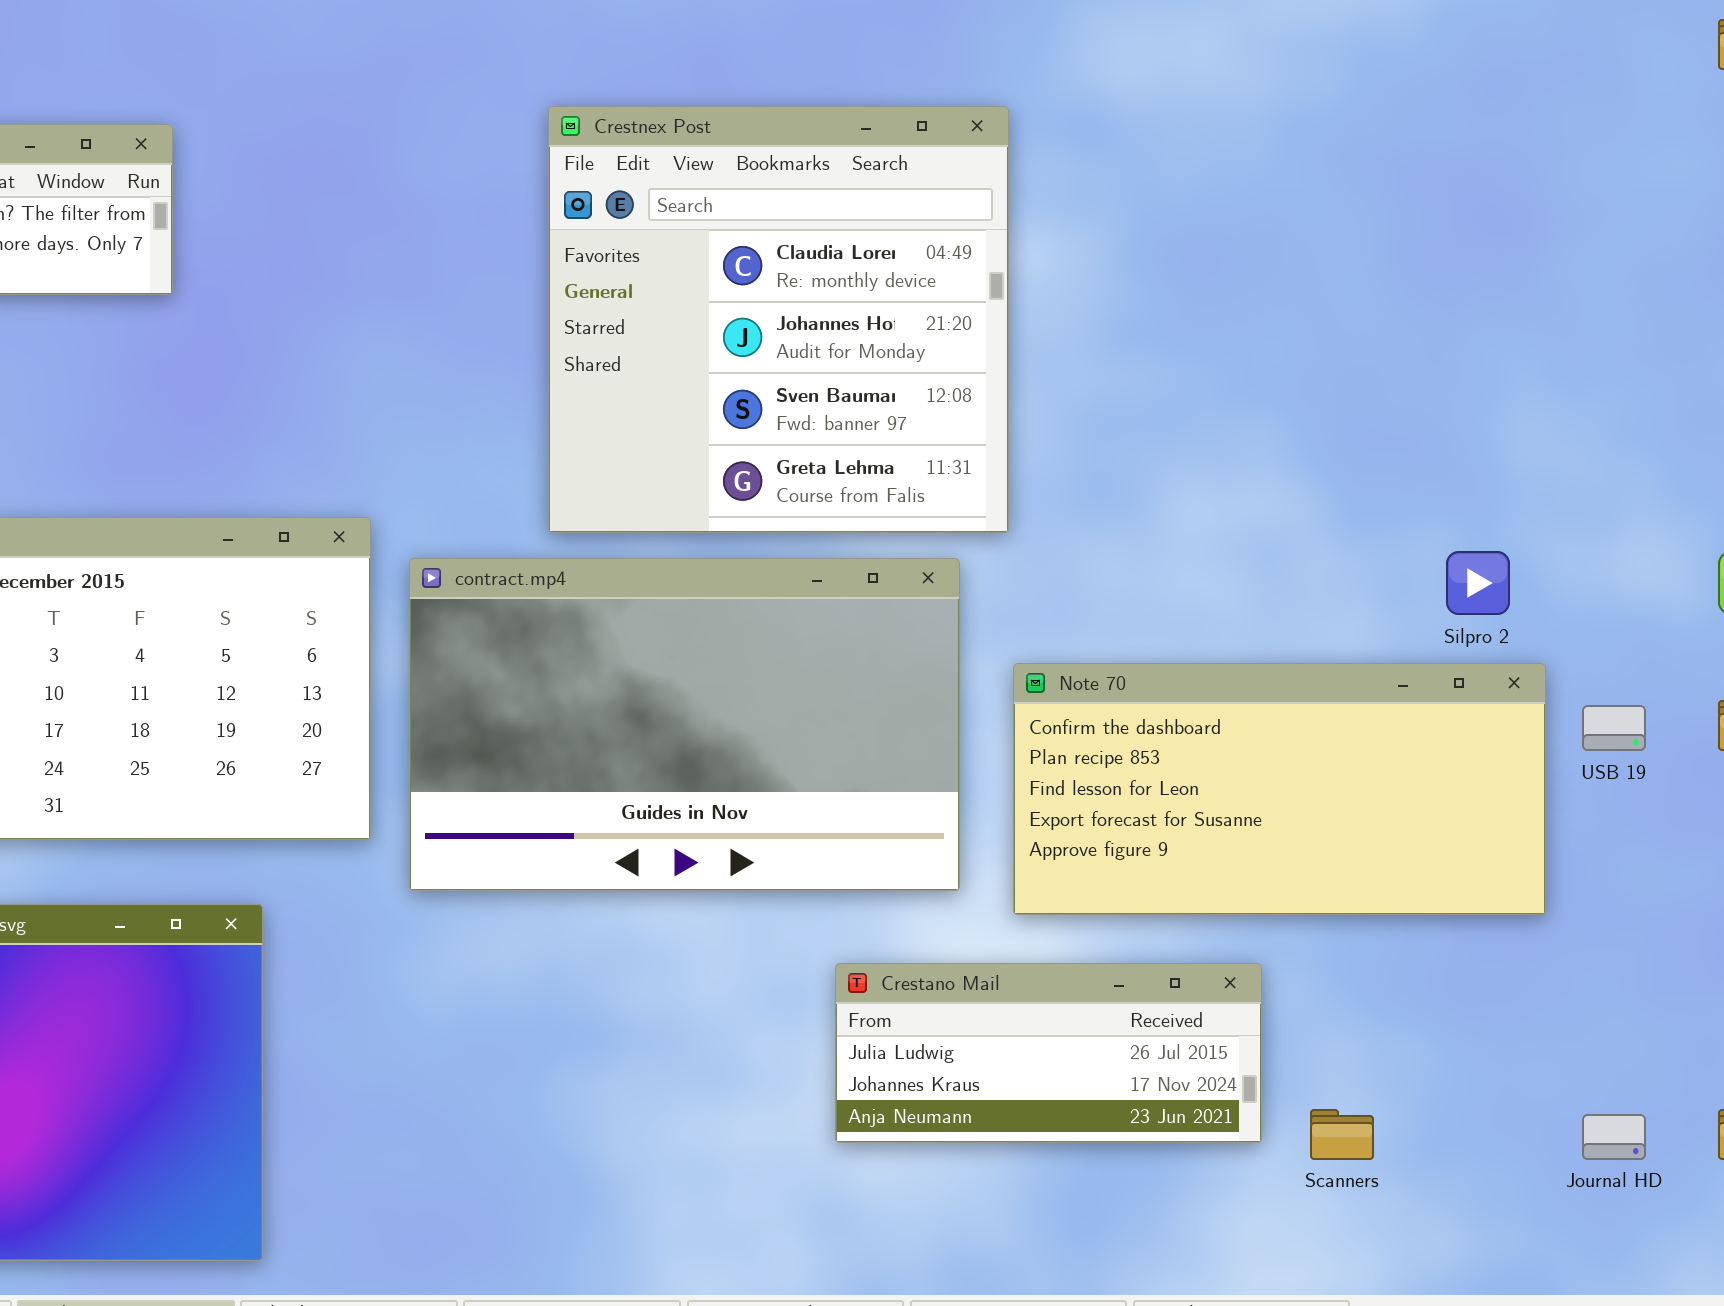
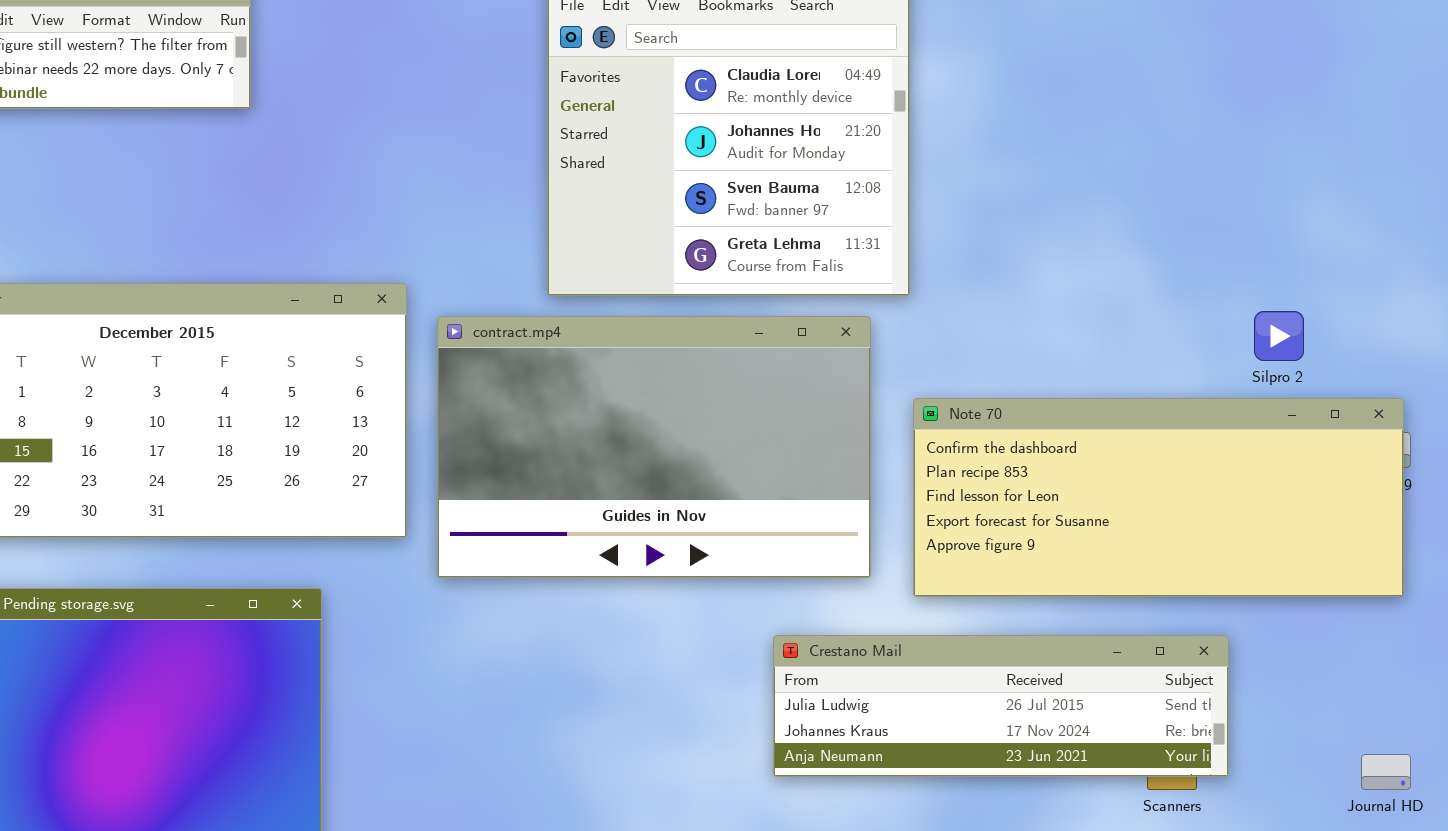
Note 70: [1013,663,1546,915] -> [913,398,1404,597], resized
Crestano Mail: [835,963,1262,1143] -> [773,635,1229,777], resized

